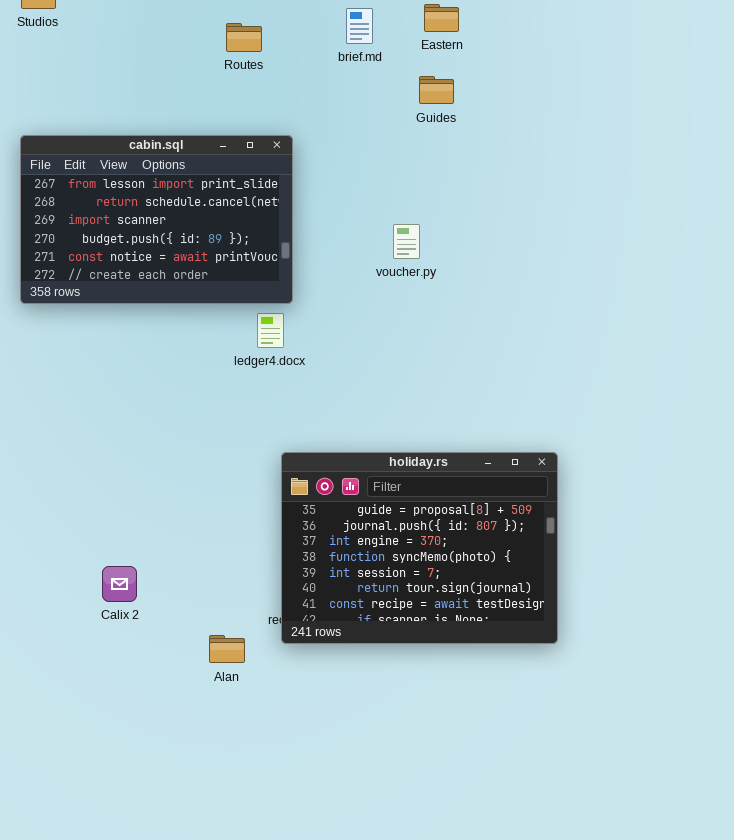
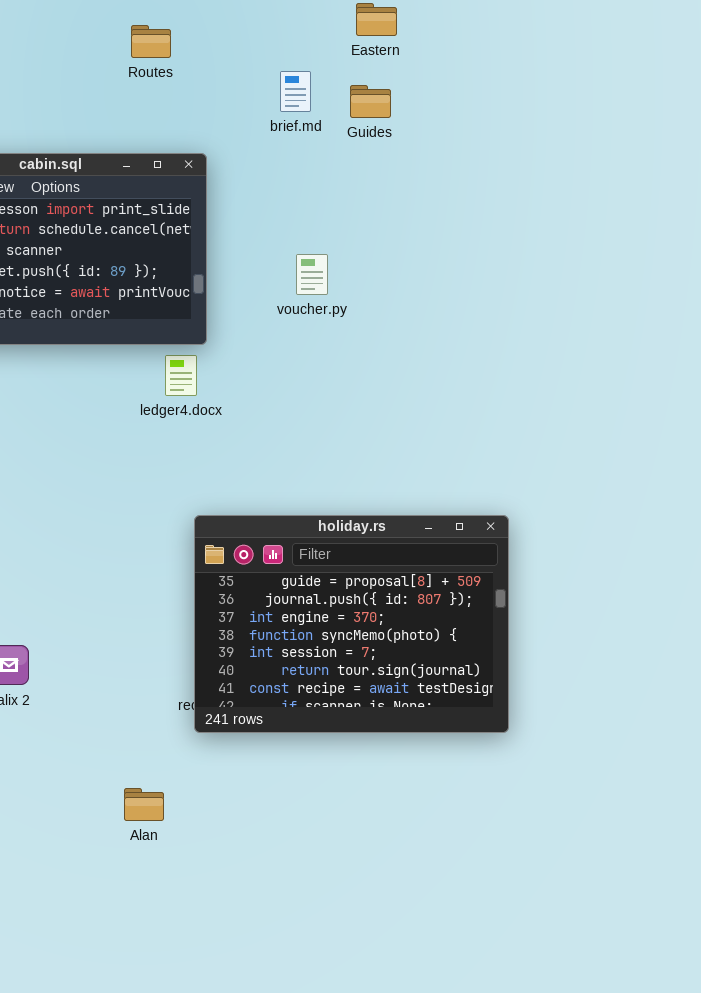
brief.md: [346,8,373,44] -> [280,71,311,112], moved
voucher.py: [393,224,420,259] -> [296,254,328,295], moved
Alan: [209,635,245,663] -> [124,788,164,821], moved

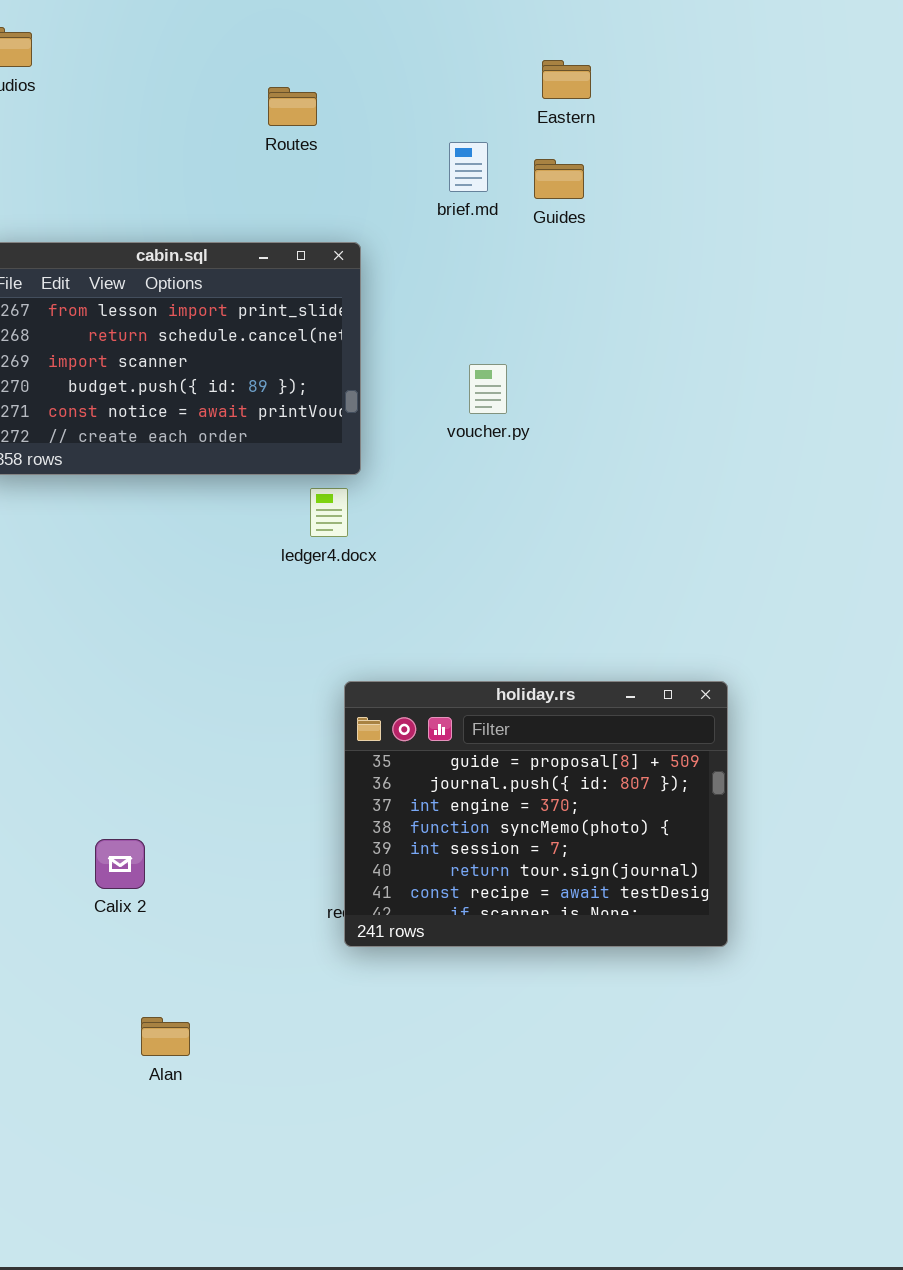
Alan: [124,788,164,821] -> [141,1017,190,1056], moved

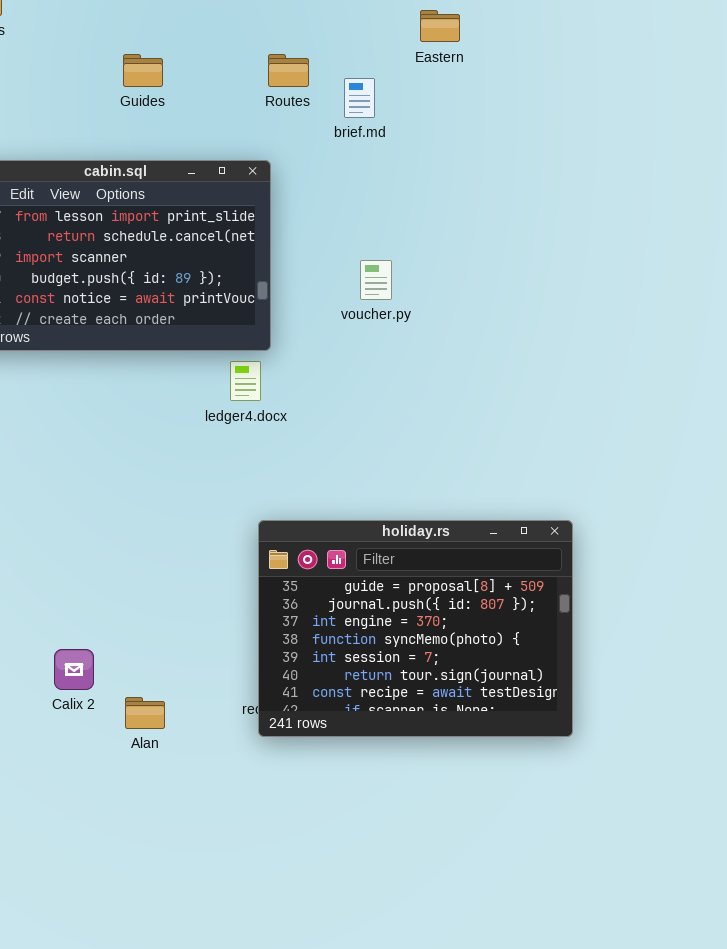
Routes: [268,87,317,126] -> [268,54,309,87], moved
Guides: [534,159,584,199] -> [123,54,163,87], moved
Alan: [141,1017,190,1056] -> [125,697,165,729], moved

